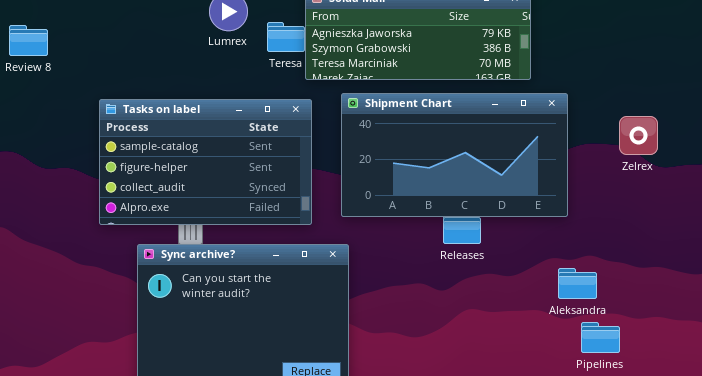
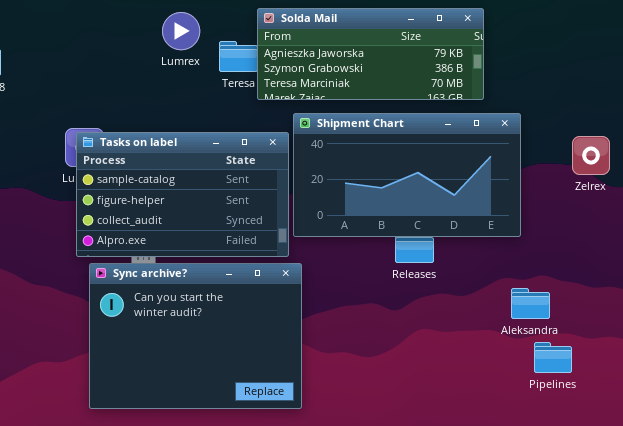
Tasks on label: [99,99,312,225] -> [76,132,289,257], moved

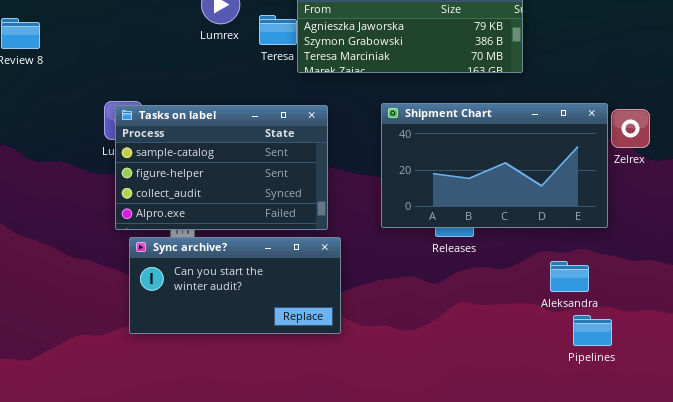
Shipment Chart: [293,113,521,237] -> [381,103,608,228], moved
Sync archive?: [89,263,302,409] -> [129,237,341,334], resized

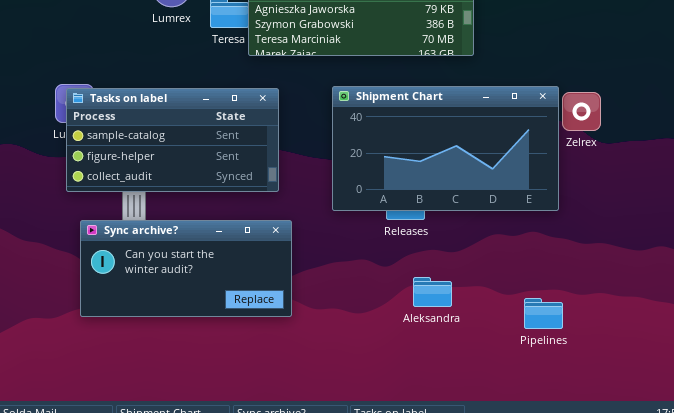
Tasks on label: [115,105,328,230] -> [66,88,279,192], resized
Aleksandra: [550,261,589,292] -> [413,277,452,307], moved

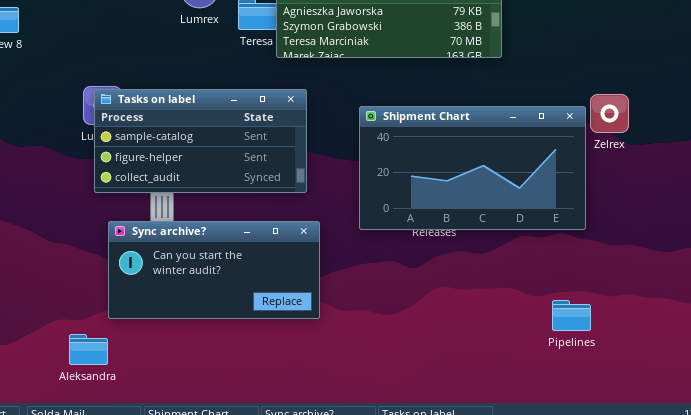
Shipment Chart: [332,86,559,211] -> [359,106,586,230], moved
Aleksandra: [413,277,452,307] -> [69,334,108,365], moved

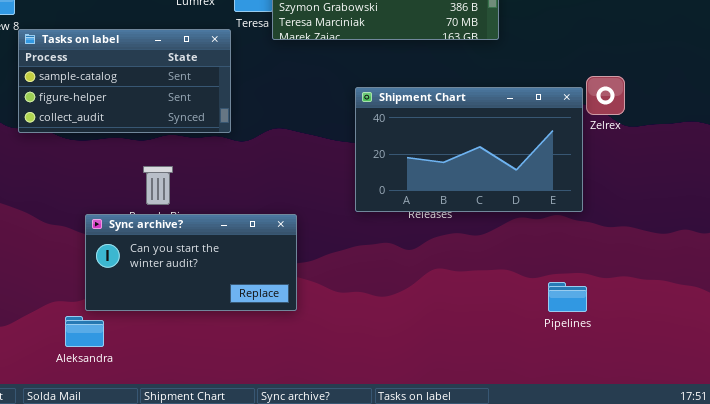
Tasks on label: [94,89,307,193] -> [18,29,231,133], moved
Sync archive?: [108,221,320,319] -> [85,214,297,311], moved

